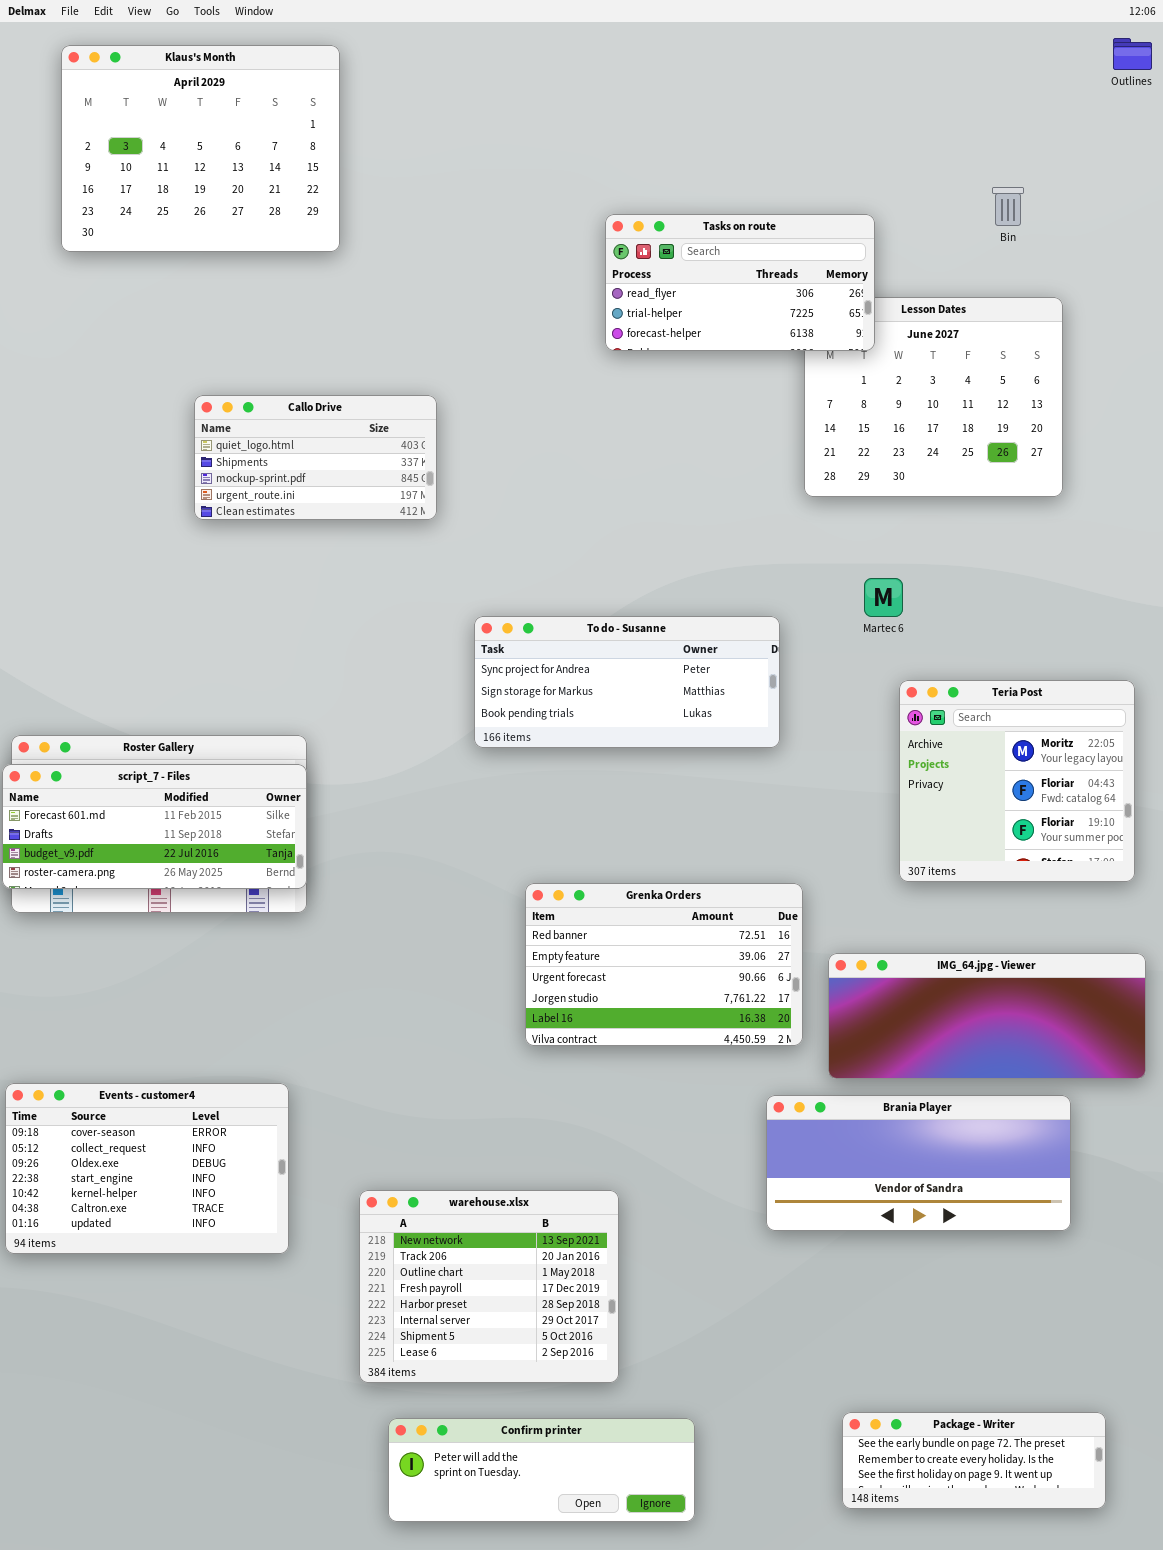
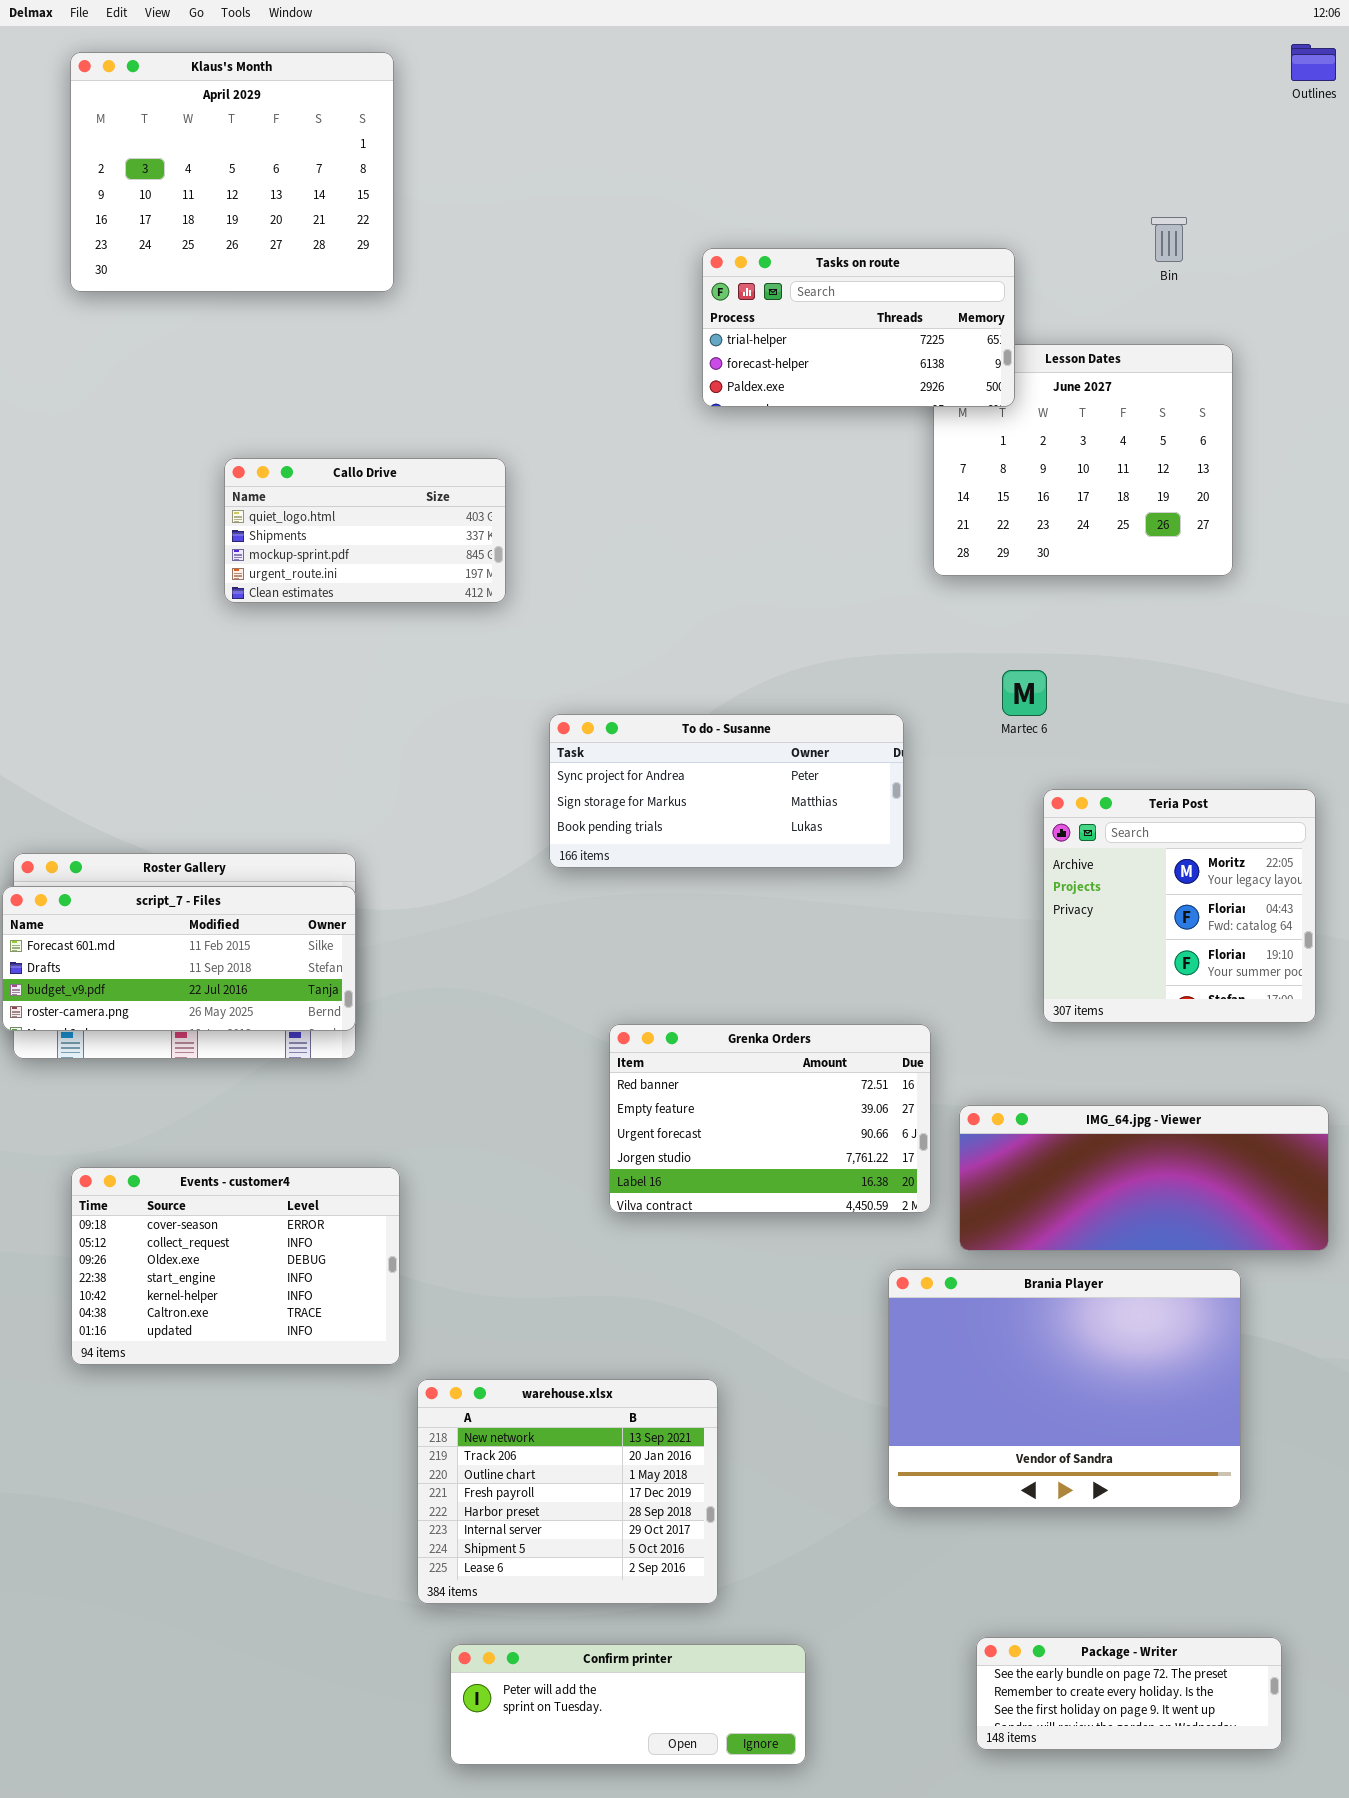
Tasks on route: [605,214,875,351] -> [702,248,1015,407], scrolled down 1 row
Events - customer4: [5,1083,289,1254] -> [71,1167,400,1365], moved
Brania Player: [766,1095,1071,1231] -> [888,1269,1241,1508], resized

